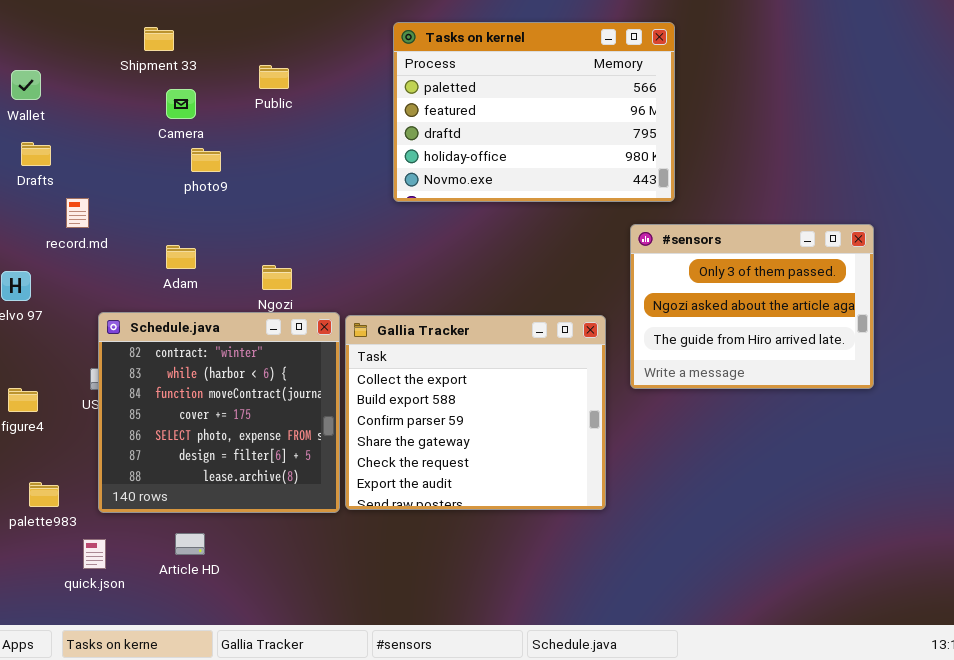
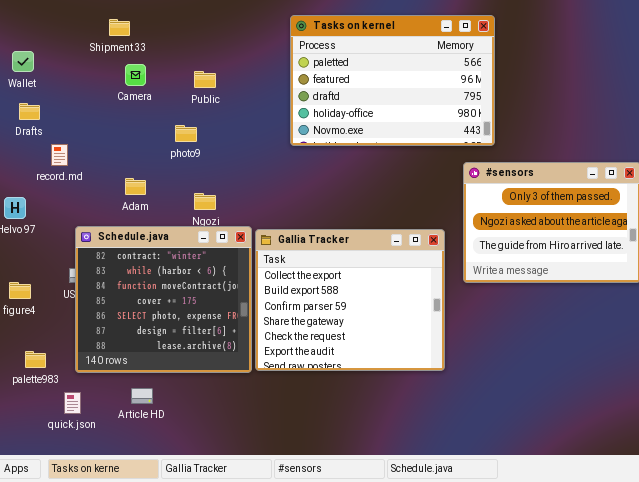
Public: [259,65,289,89] -> [194,71,216,88], moved
photo9: [191,148,221,172] -> [175,125,197,142], moved

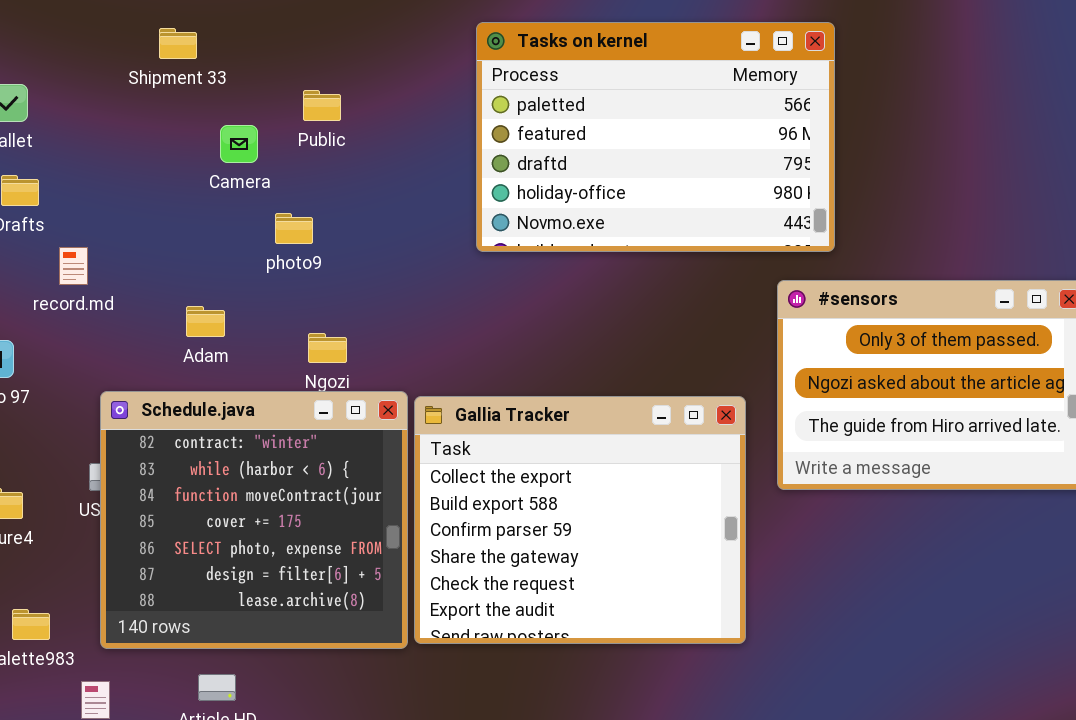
Camera: [125,64,146,86] -> [220,125,258,163], moved
Public: [194,71,216,88] -> [303,90,341,121], moved

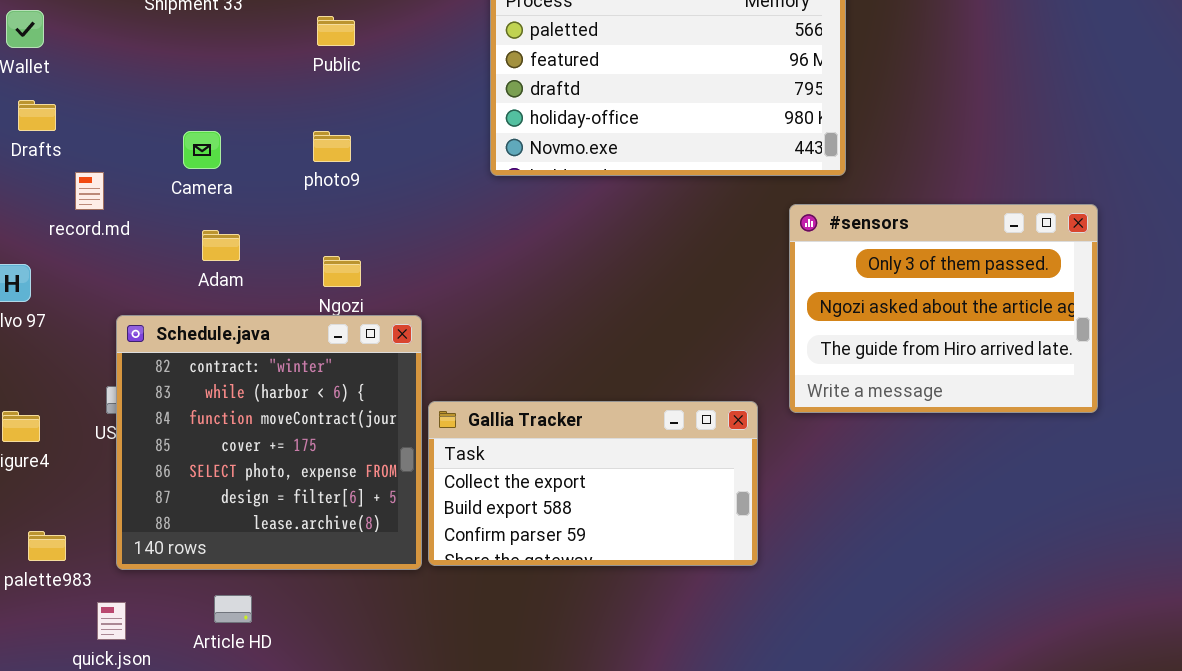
Camera: [220,125,258,163] -> [183,131,221,169], moved
photo9: [275,213,313,244] -> [313,131,351,162], moved
Gallia Tracker: [414,396,746,644] -> [428,401,758,566], resized

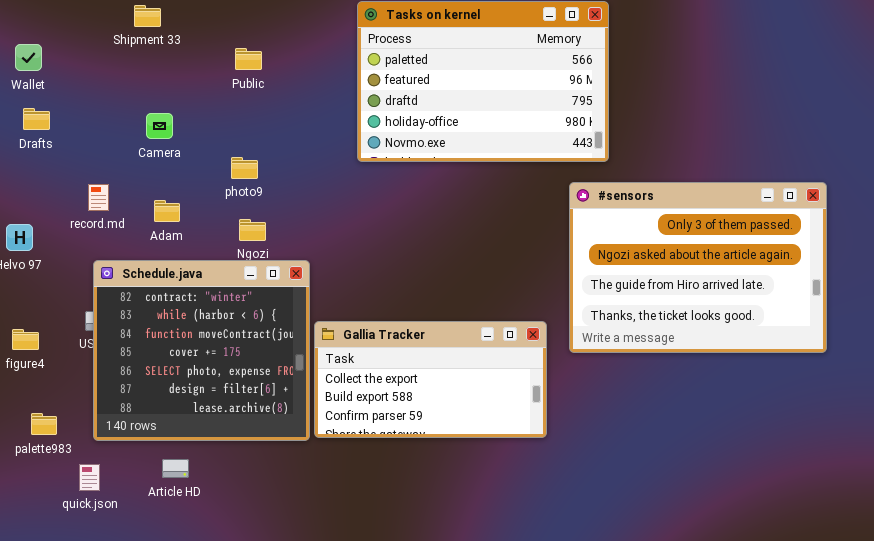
Camera: [183,131,221,169] -> [146,113,173,139], moved
photo9: [313,131,351,162] -> [231,157,258,179], moved
record.md: [75,172,104,210] -> [88,184,109,211], moved
#sensors: [789,204,1098,413] -> [569,182,827,353], resized

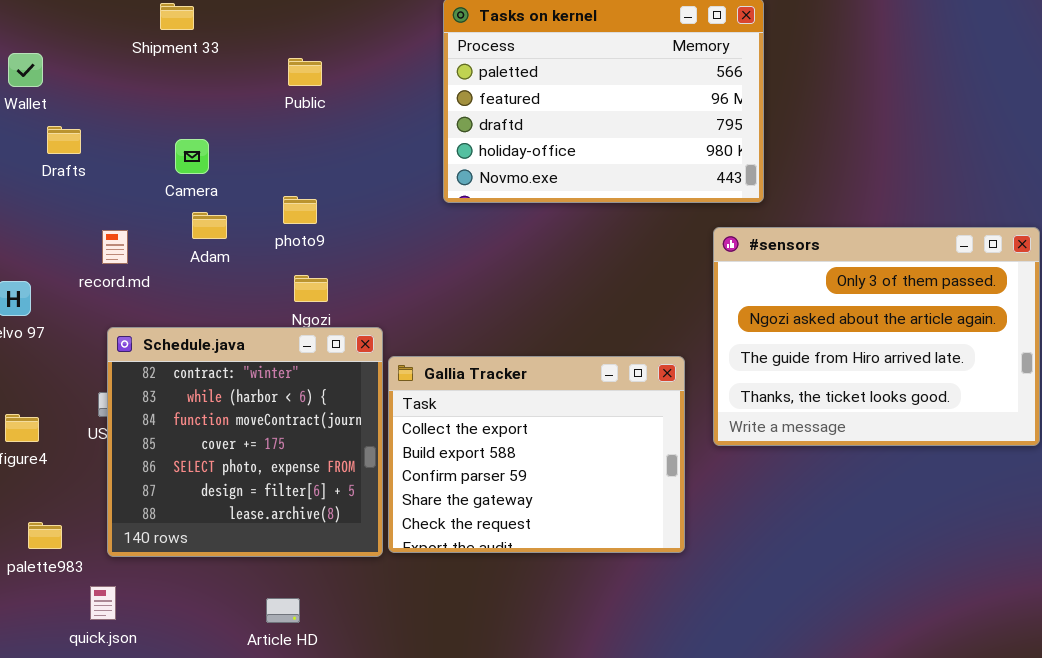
Drafts: [23,108,50,130] -> [47,126,81,154], moved
Adam: [154,200,180,222] -> [192,212,227,239], moved
Gallia Tracker: [314,321,547,438] -> [388,356,685,553], resized
Article HD: [162,459,189,478] -> [266,598,300,623], moved

